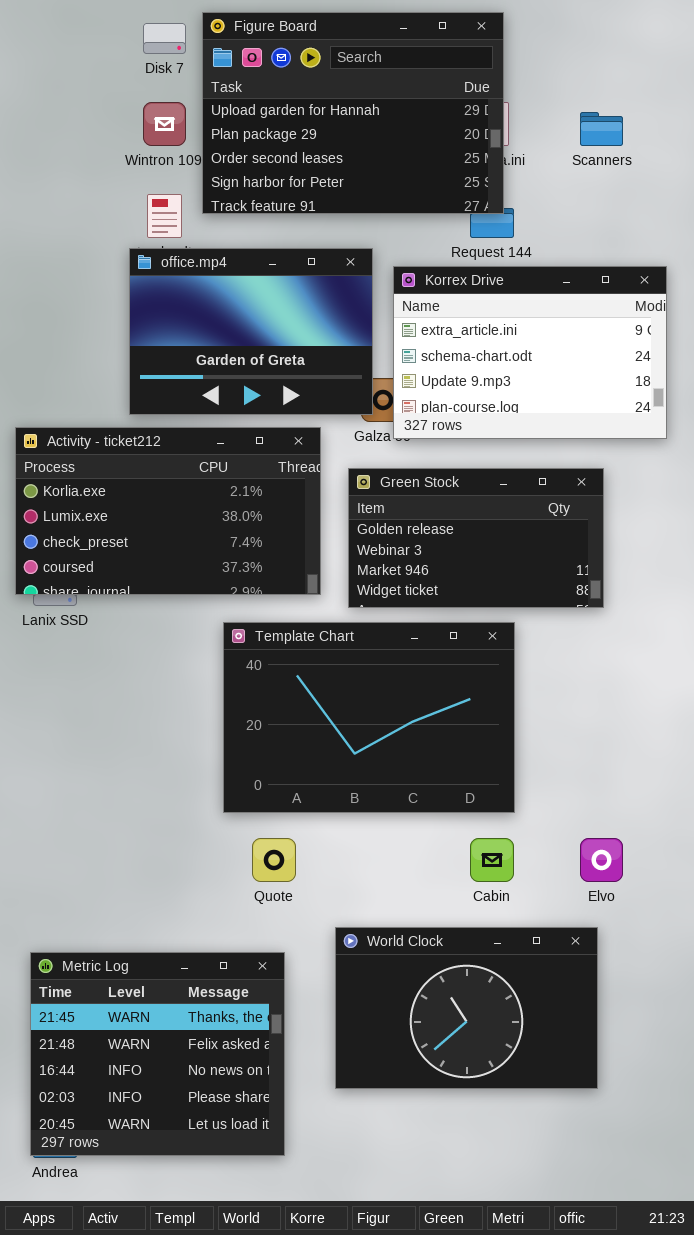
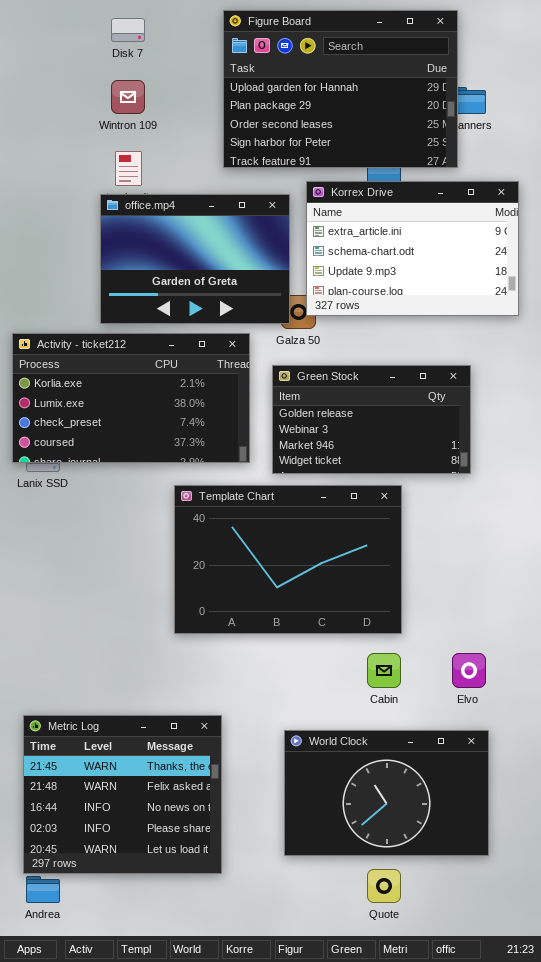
Figure Board: [202,12,504,214] -> [223,10,458,168], moved
Korrex Drive: [393,266,667,439] -> [306,181,519,316], moved
Quote: [252,838,296,882] -> [367,869,401,903], moved
World Clock: [335,927,598,1089] -> [284,730,489,856], moved
Metric Log: [30,952,285,1156] -> [23,715,222,874], moved

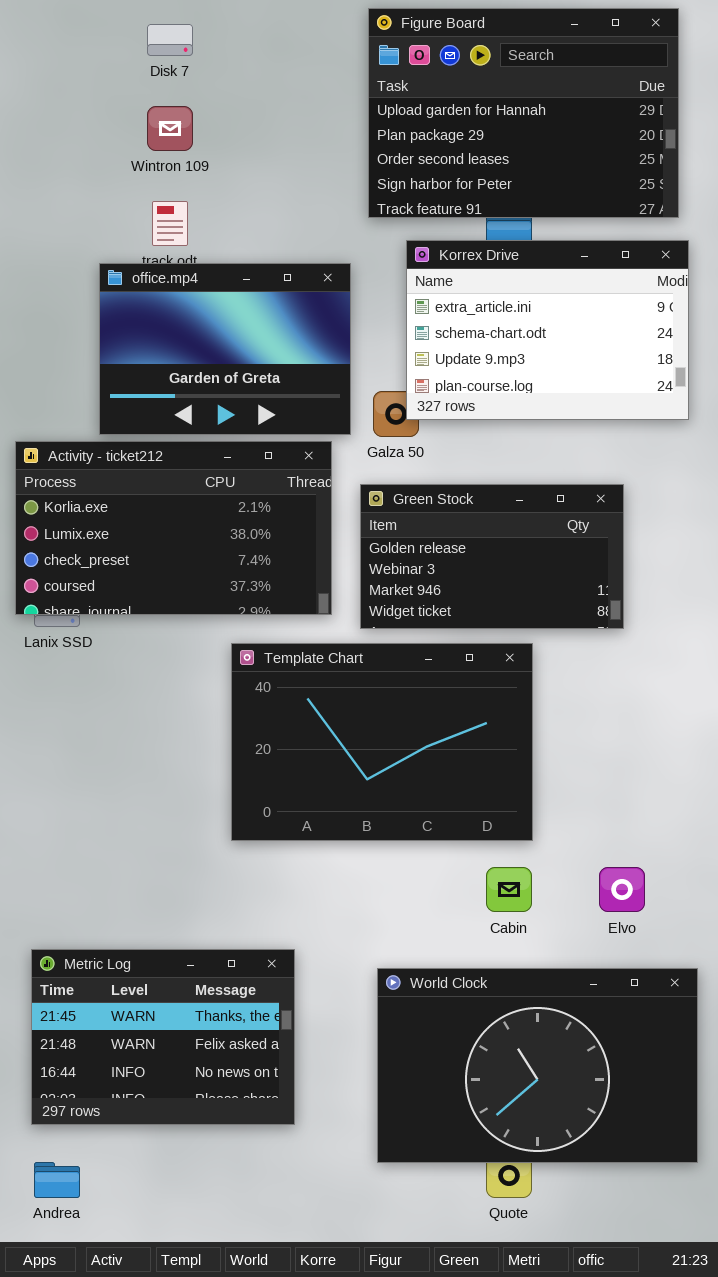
Figure Board: [223,10,458,168] -> [368,8,679,218], moved
office.mp4: [100,194,290,324] -> [99,263,351,435], moved
Metric Log: [23,715,222,874] -> [31,949,295,1125], resized
World Clock: [284,730,489,856] -> [377,968,698,1163], resized

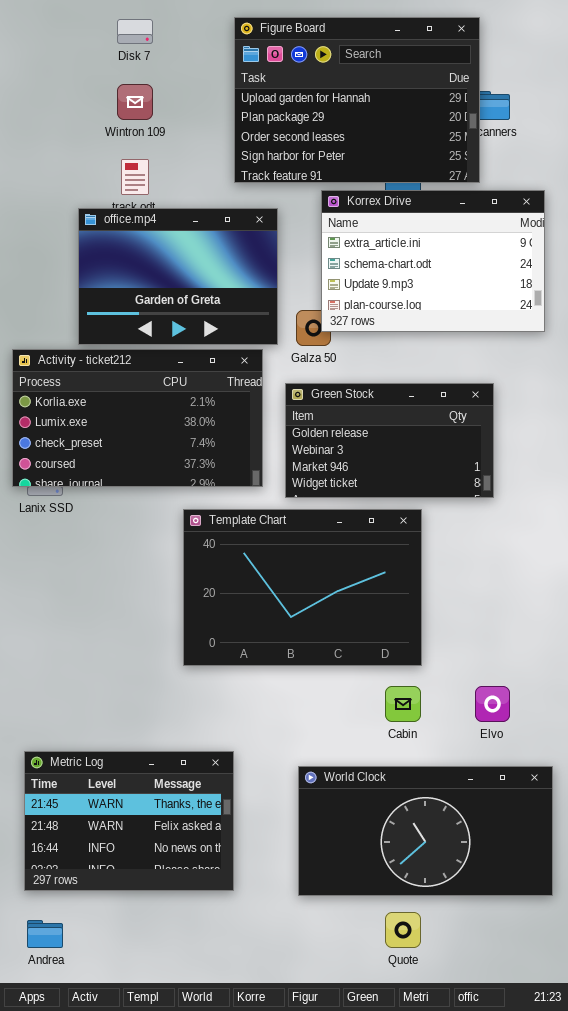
Figure Board: [368,8,679,218] -> [234,17,480,183], moved
World Clock: [377,968,698,1163] -> [298,766,553,896], resized

